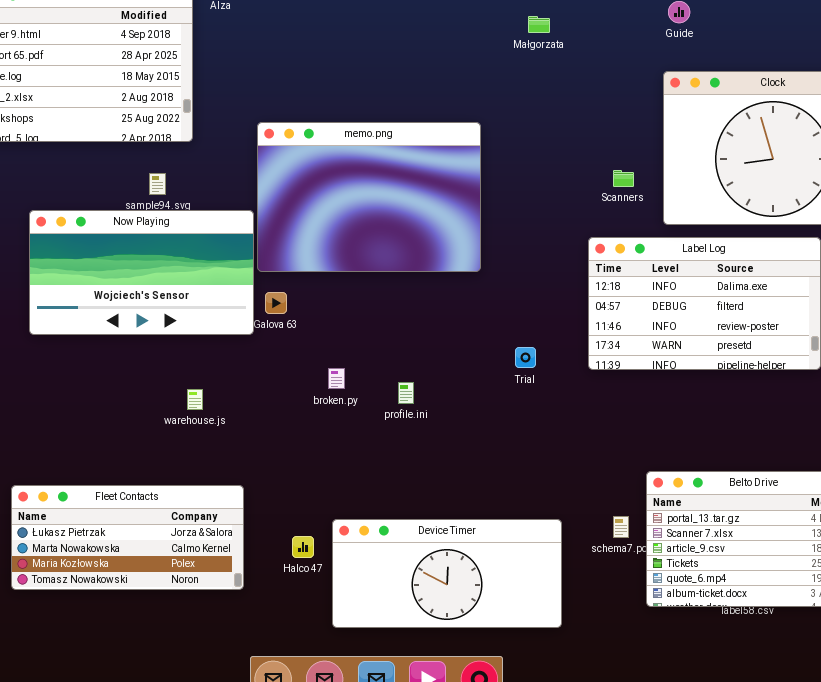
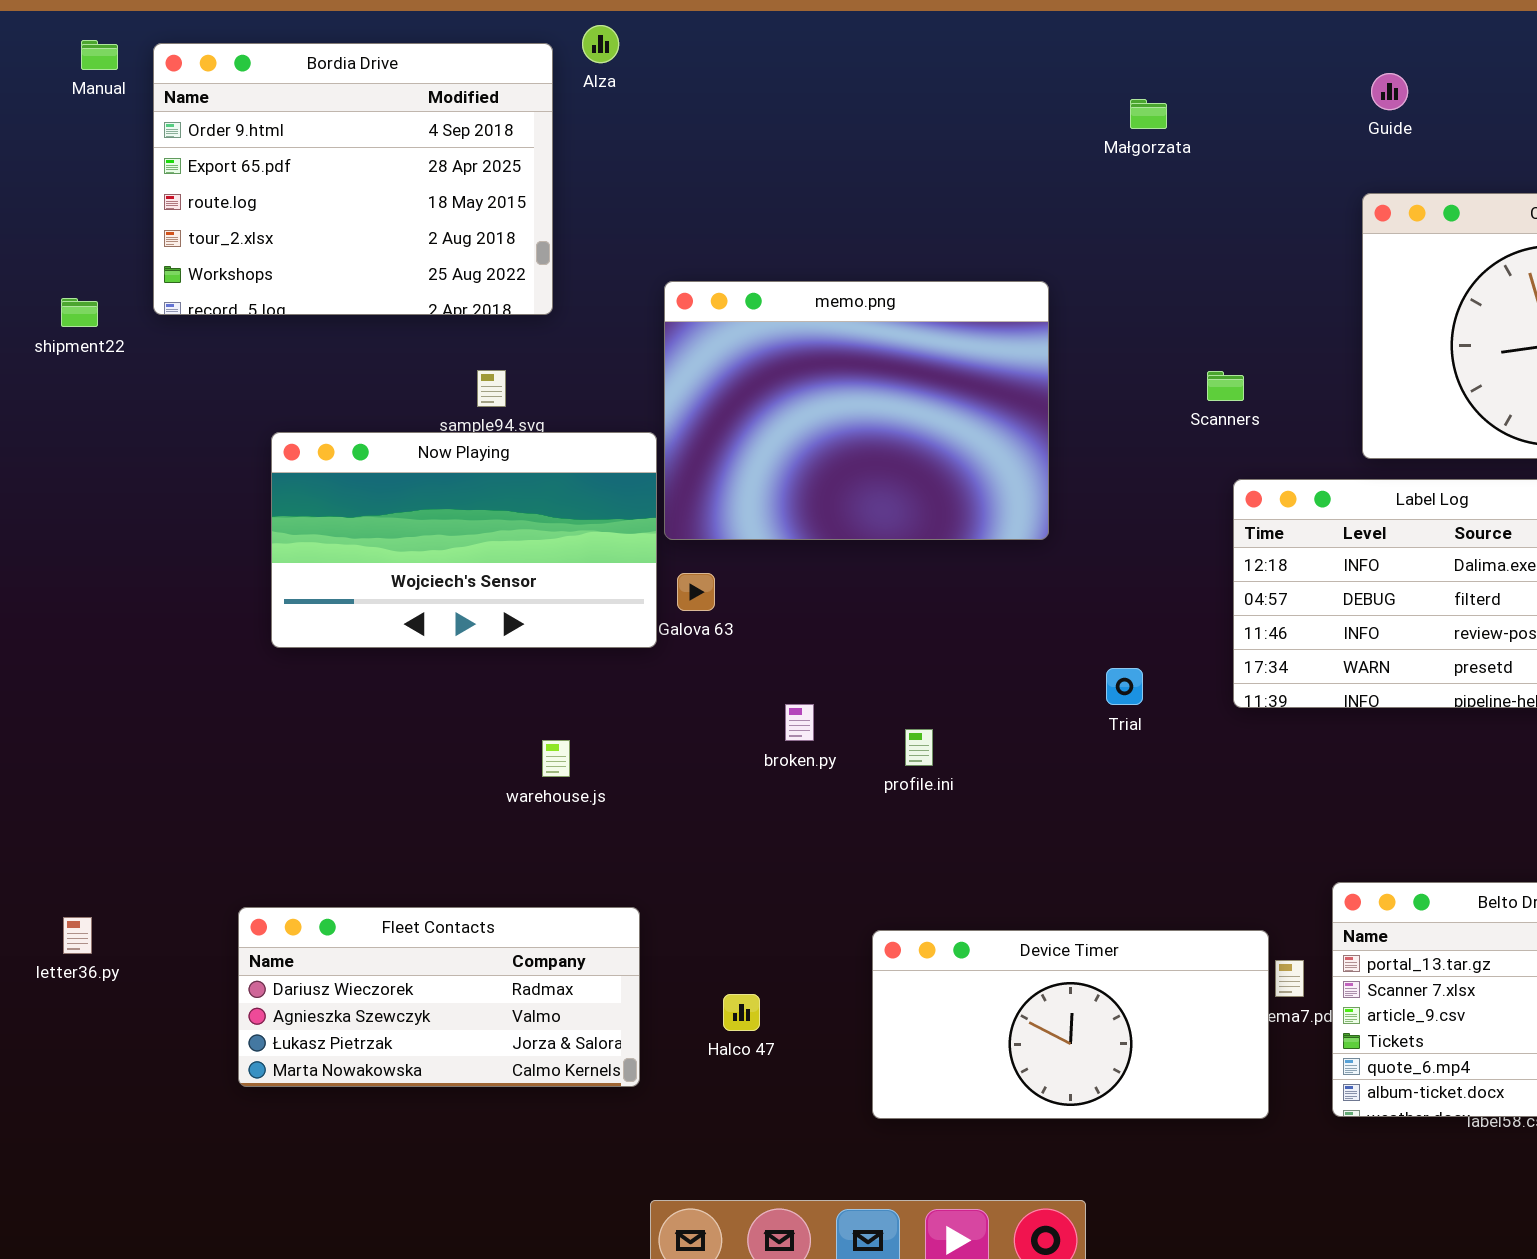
Scanners: [613,170,634,187] -> [1207,371,1244,401], moved
Fleet Contacts: [11,485,244,590] -> [238,907,640,1087], scrolled up 2 rows
Device Timer: [332,519,562,628] -> [872,930,1269,1119], moved

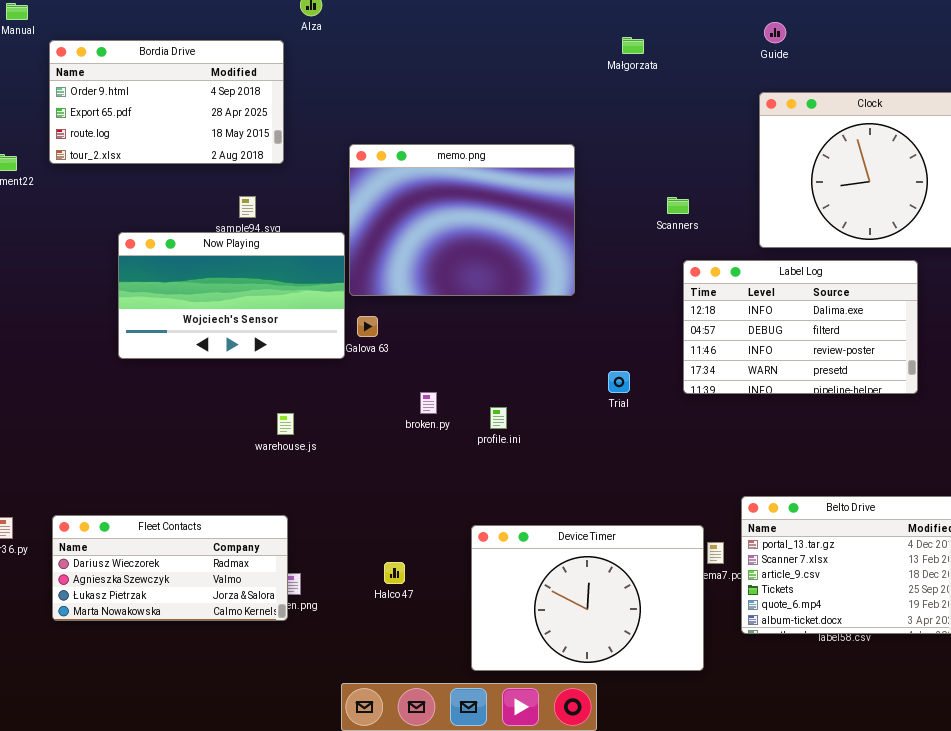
Bordia Drive: [153,43,553,315] -> [49,40,284,164], resized
Fleet Contacts: [238,907,640,1087] -> [52,515,288,621], moved
Device Timer: [872,930,1269,1119] -> [471,525,704,671], resized

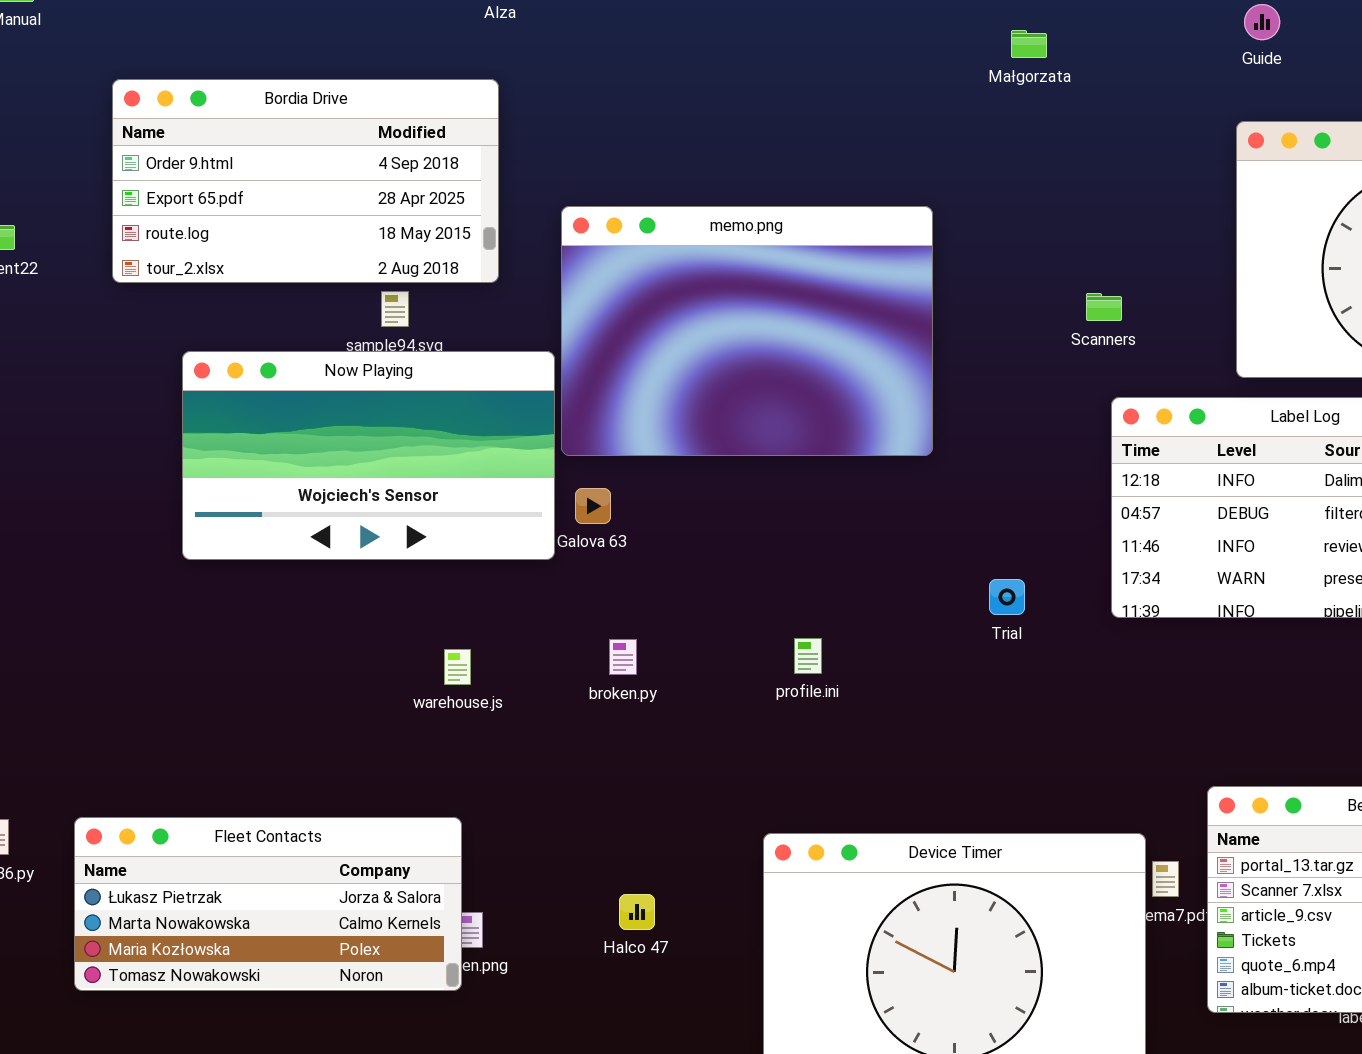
Bordia Drive: [49,40,284,164] -> [112,79,499,283], moved
broken.py: [420,392,437,414] -> [609,639,637,675], moved
Fleet Contacts: [52,515,288,621] -> [74,817,462,991], scrolled down 2 rows

